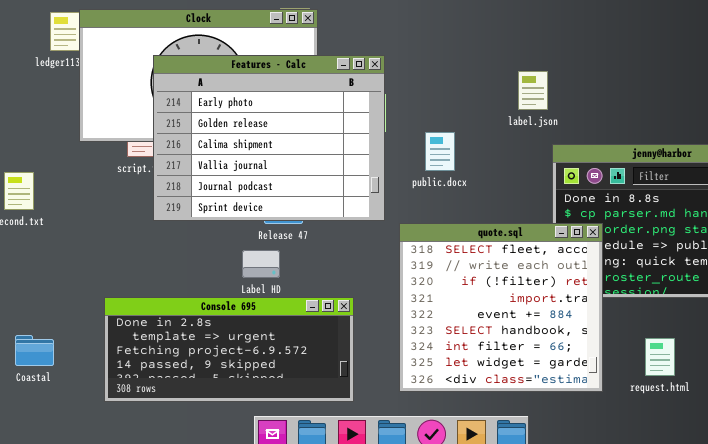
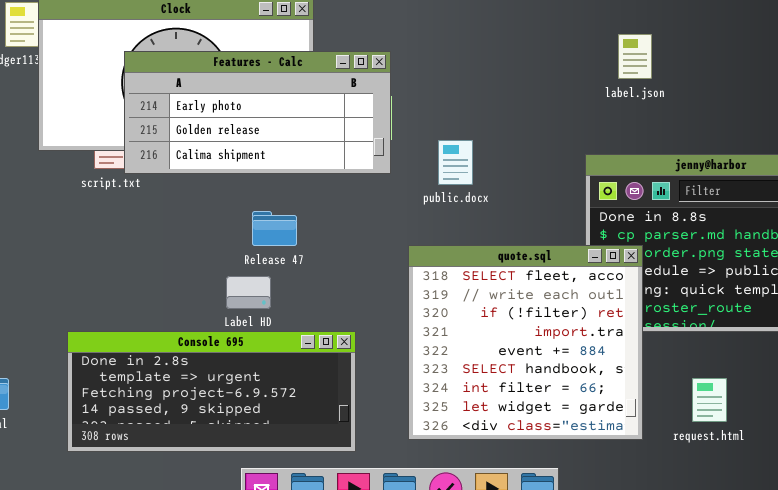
Features - Calc: [153,55,385,221] -> [124,51,391,174], resized
label.json: [518,71,548,110] -> [618,34,652,79], moved

